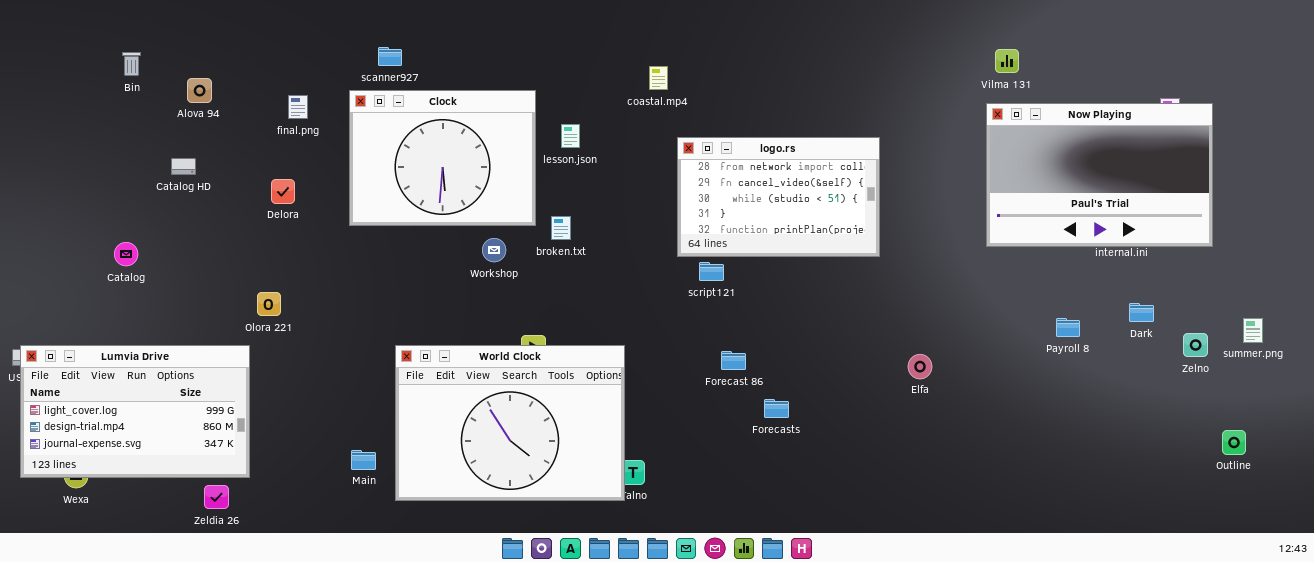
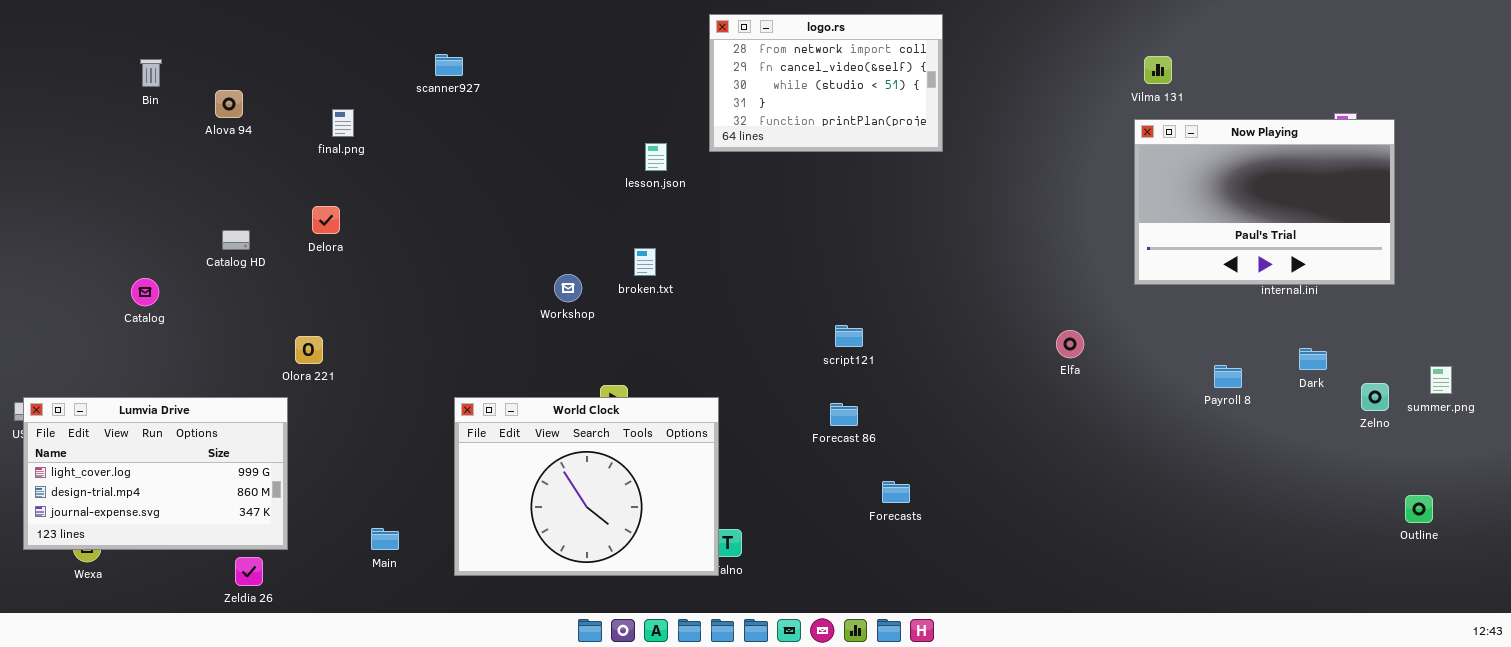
Clock: [349,90,536,226] -> none, closed
logo.rs: [677,137,880,257] -> [709,14,943,152], moved
Catalog HD: [171,158,196,175] -> [222,230,250,250], moved
script121: [699,262,724,281] -> [835,325,863,347], moved
Elfa: [908,354,932,379] -> [1056,330,1084,358], moved
Forecasts: [764,399,789,418] -> [882,481,910,503], moved
Main: [351,450,376,470] -> [371,528,399,550], moved

